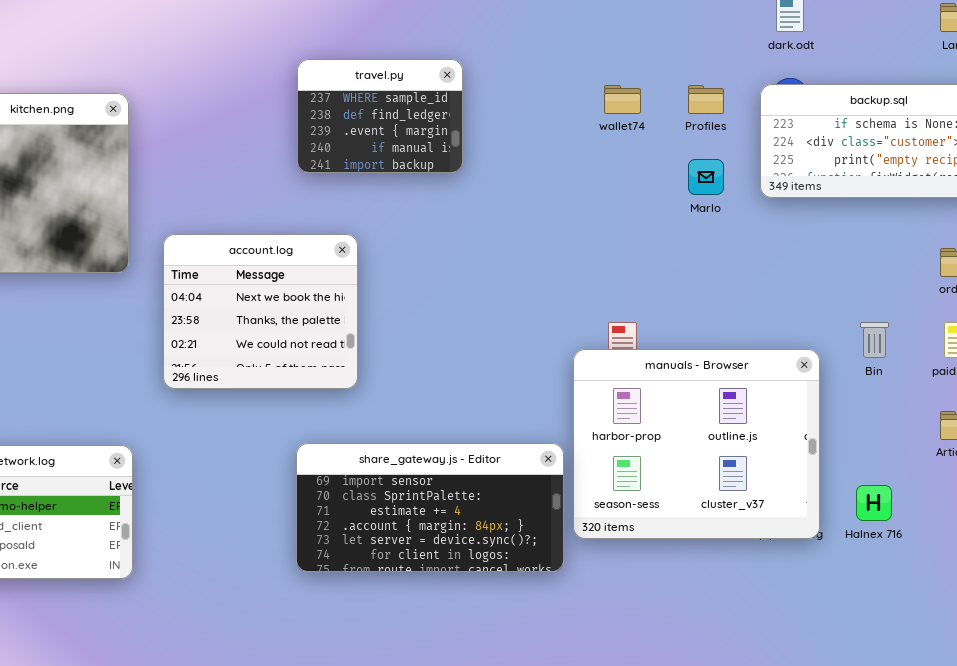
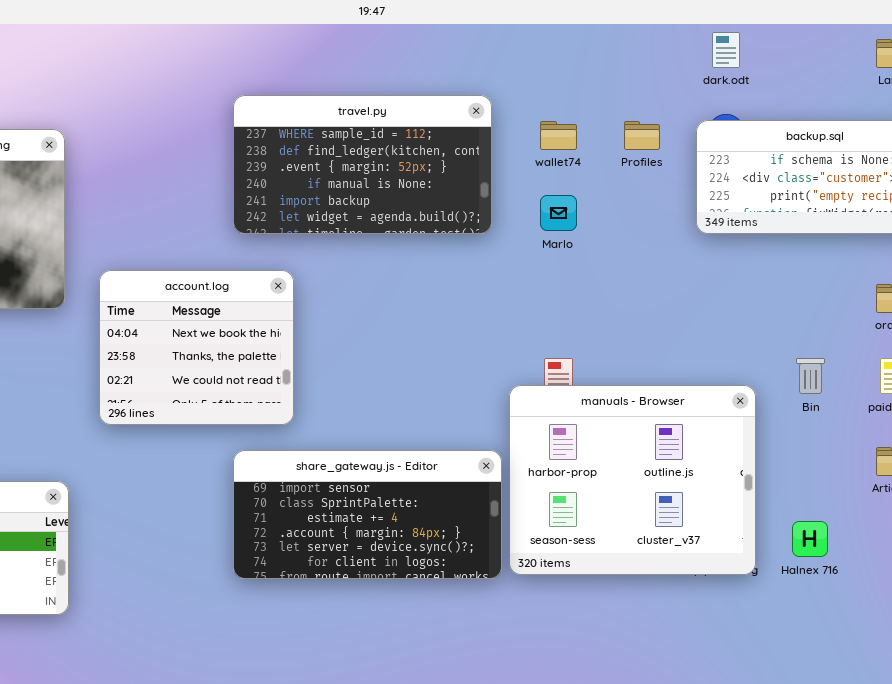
travel.py: [297,59,463,173] -> [233,95,492,234], resized
Marlo: [688,159,724,195] -> [540,195,577,231], moved
share_gateway.js - Editor: [296,443,564,572] -> [233,450,502,579], moved

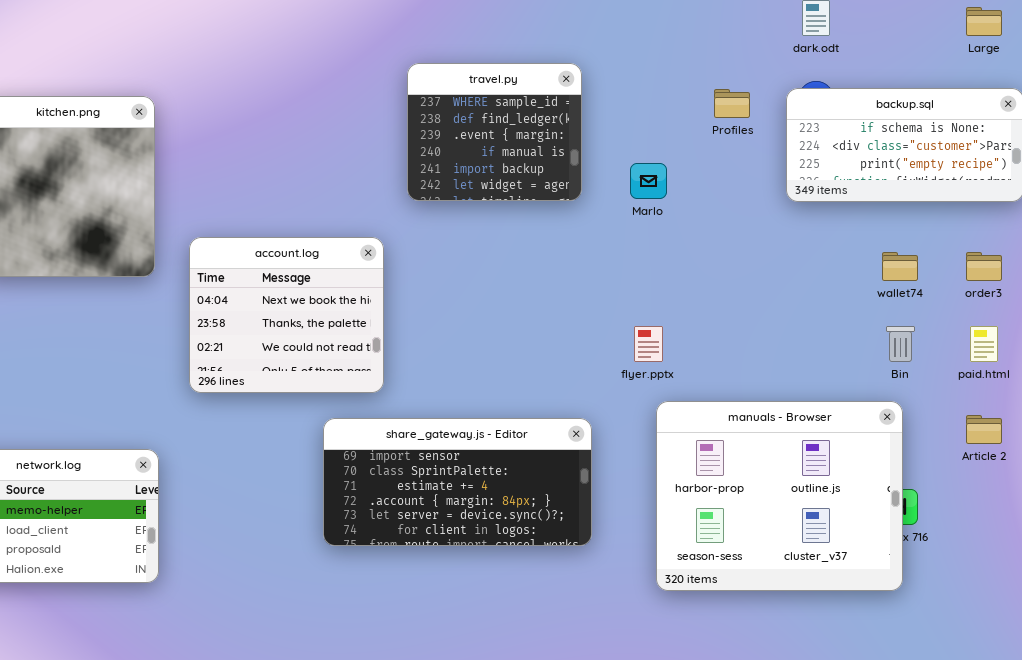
travel.py: [233,95,492,234] -> [407,63,582,201], resized
wallet74: [540,121,577,150] -> [882,252,918,281], moved
manuals - Browser: [509,385,756,575] -> [656,401,903,591], moved

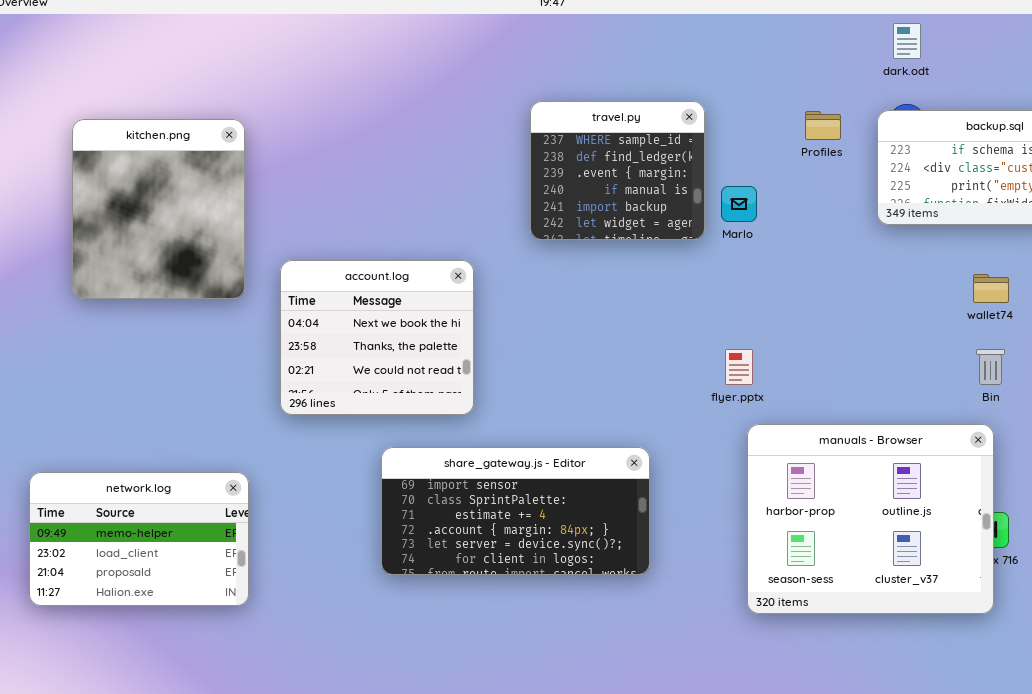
travel.py: [407,63,582,201] -> [530,101,705,240], moved
share_gateway.js - Editor: [323,418,592,546] -> [381,447,650,575], moved

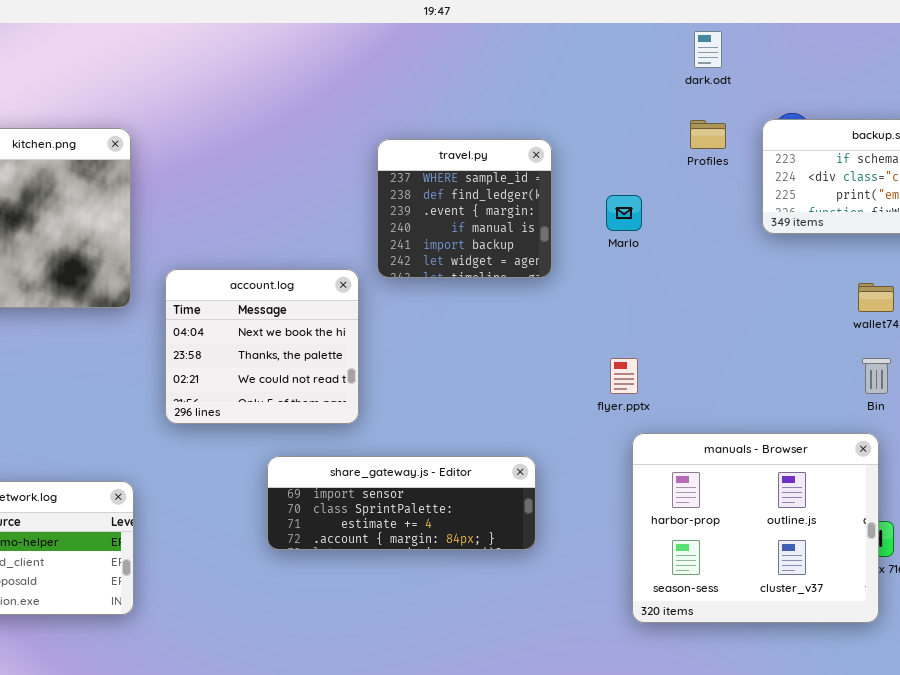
dark.odt: [893,23,921,59] -> [694,31,722,68], moved
travel.py: [530,101,705,240] -> [377,139,552,278], moved
share_gateway.js - Editor: [381,447,650,575] -> [267,456,536,550], resized

